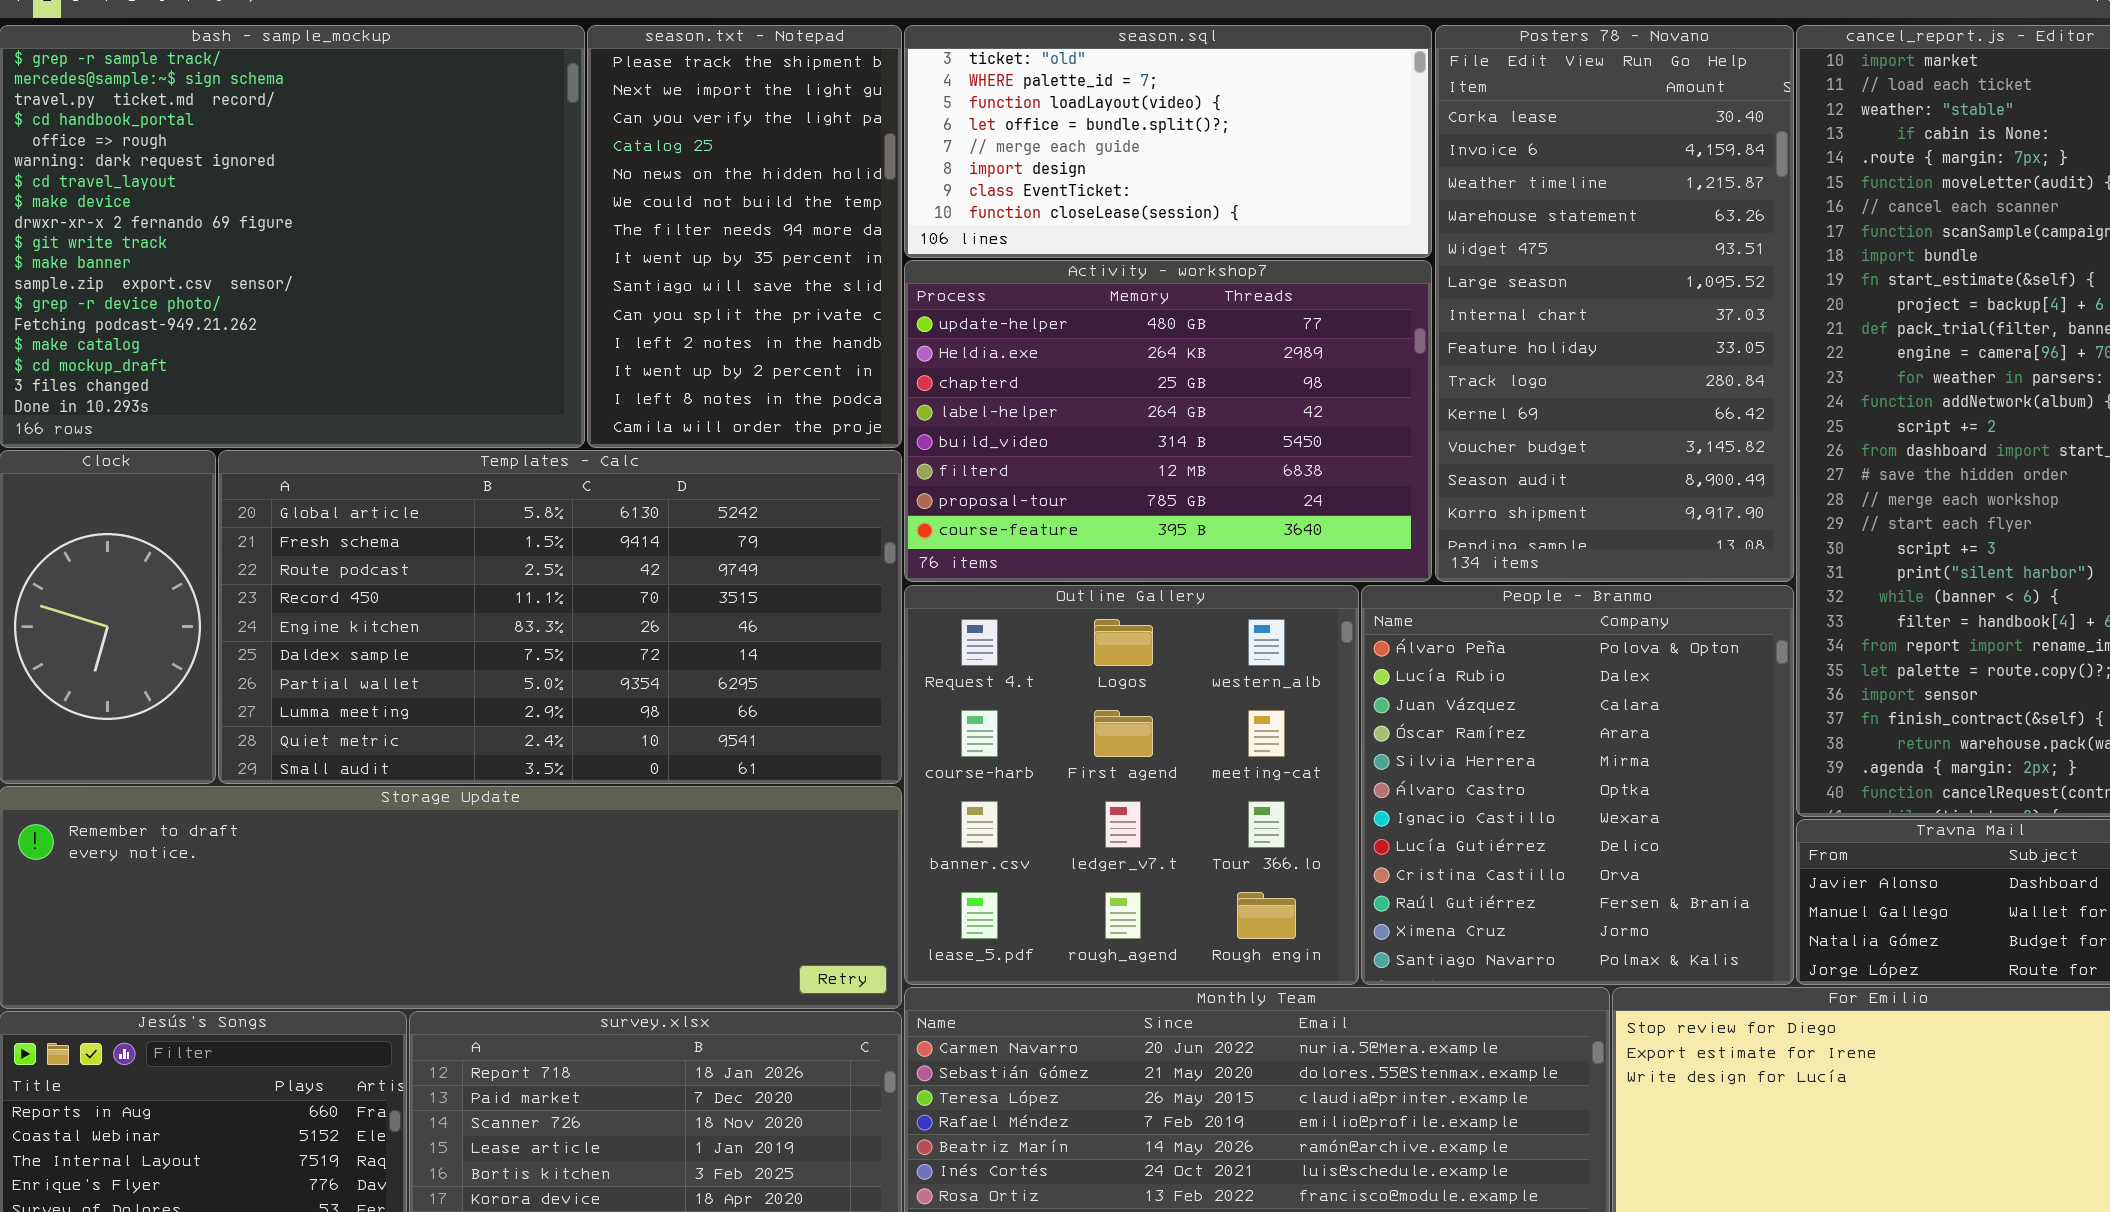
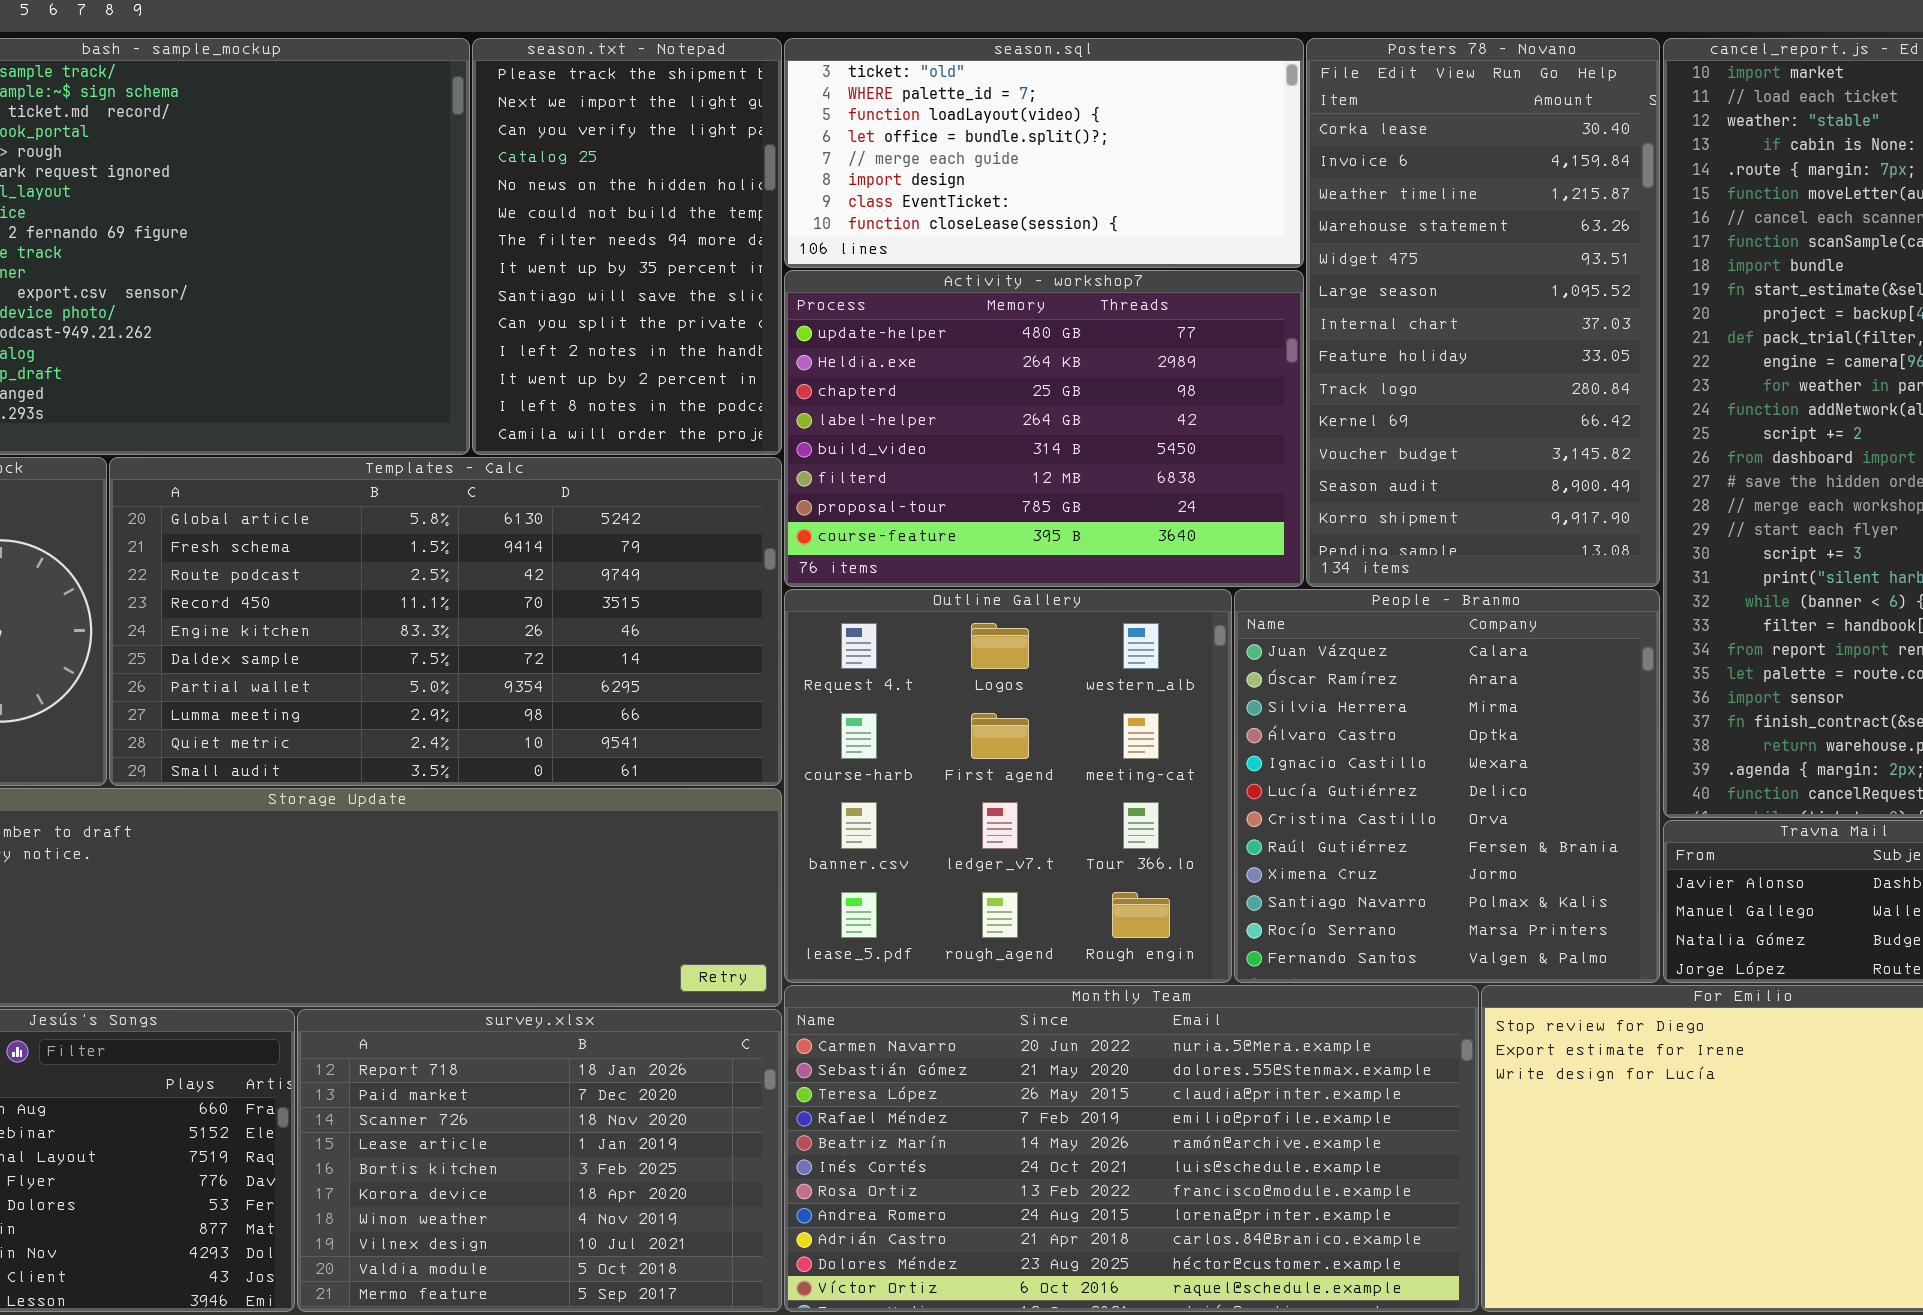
People - Branmo: [1361,585,1794,985] -> [1234,589,1660,983], scrolled down 2 rows

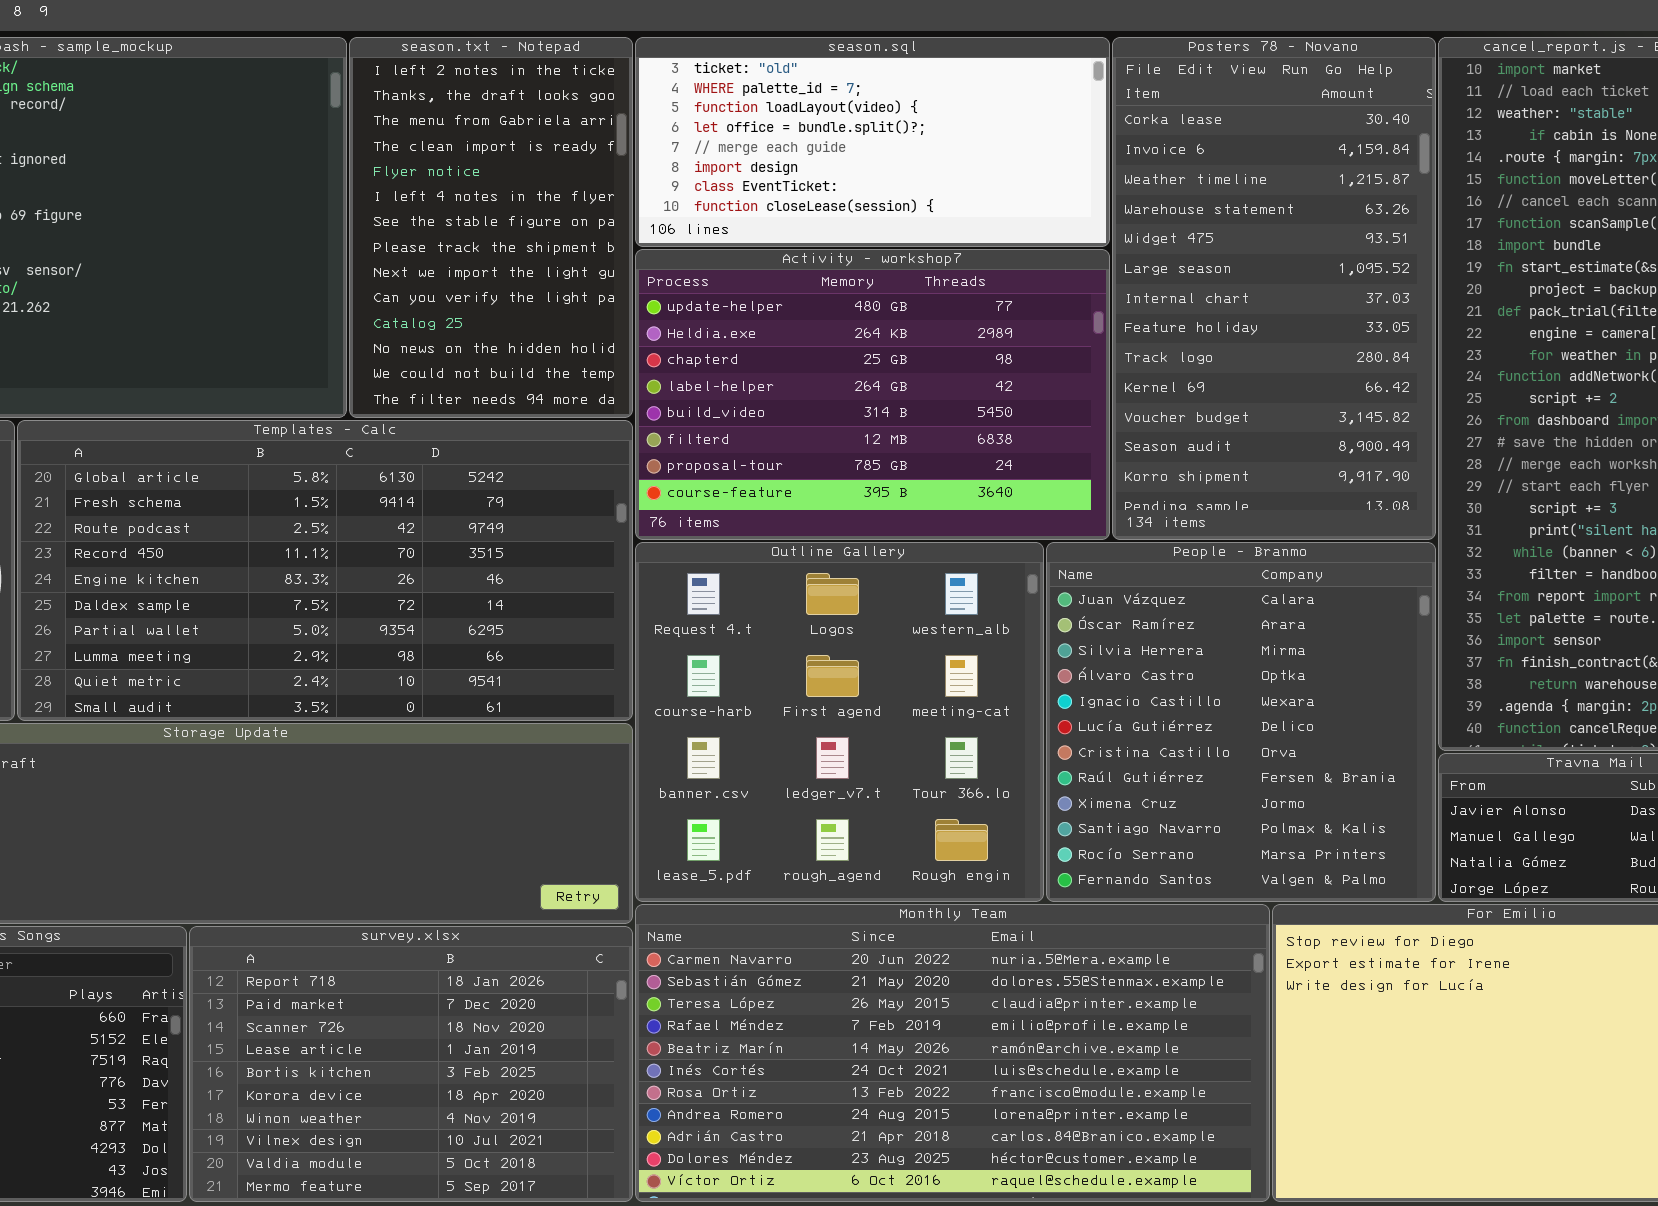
season.txt - Notepad: [472,38,782,455] -> [349,37,633,418], scrolled up 7 rows

